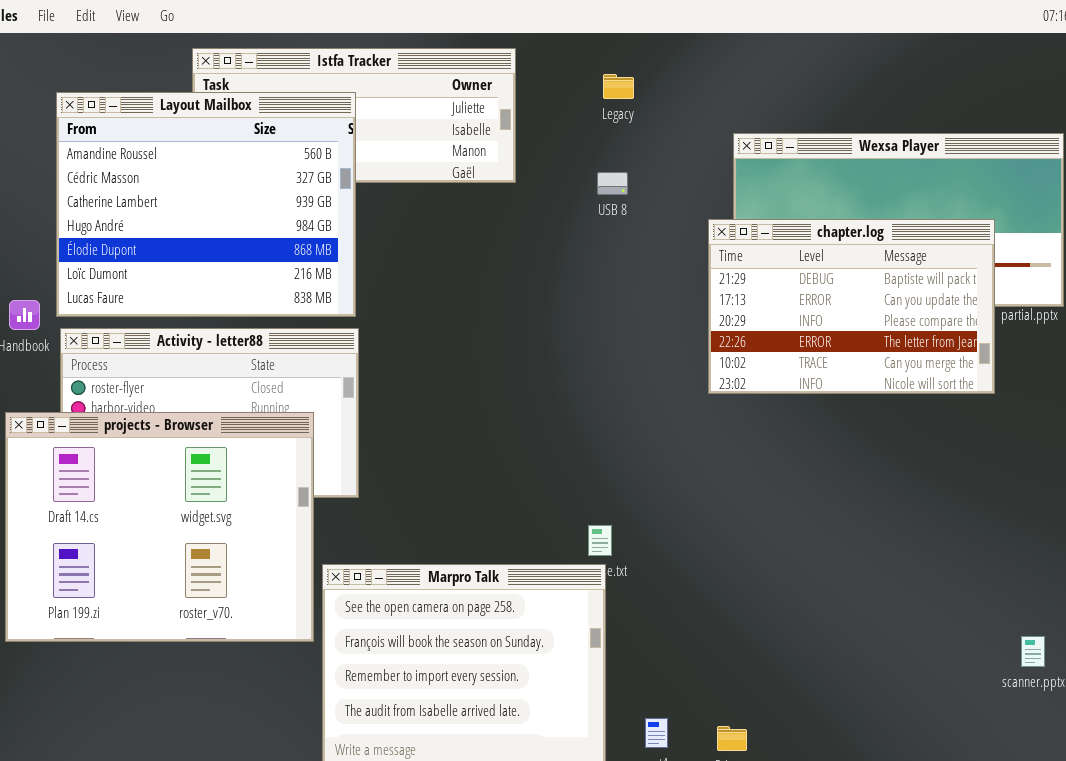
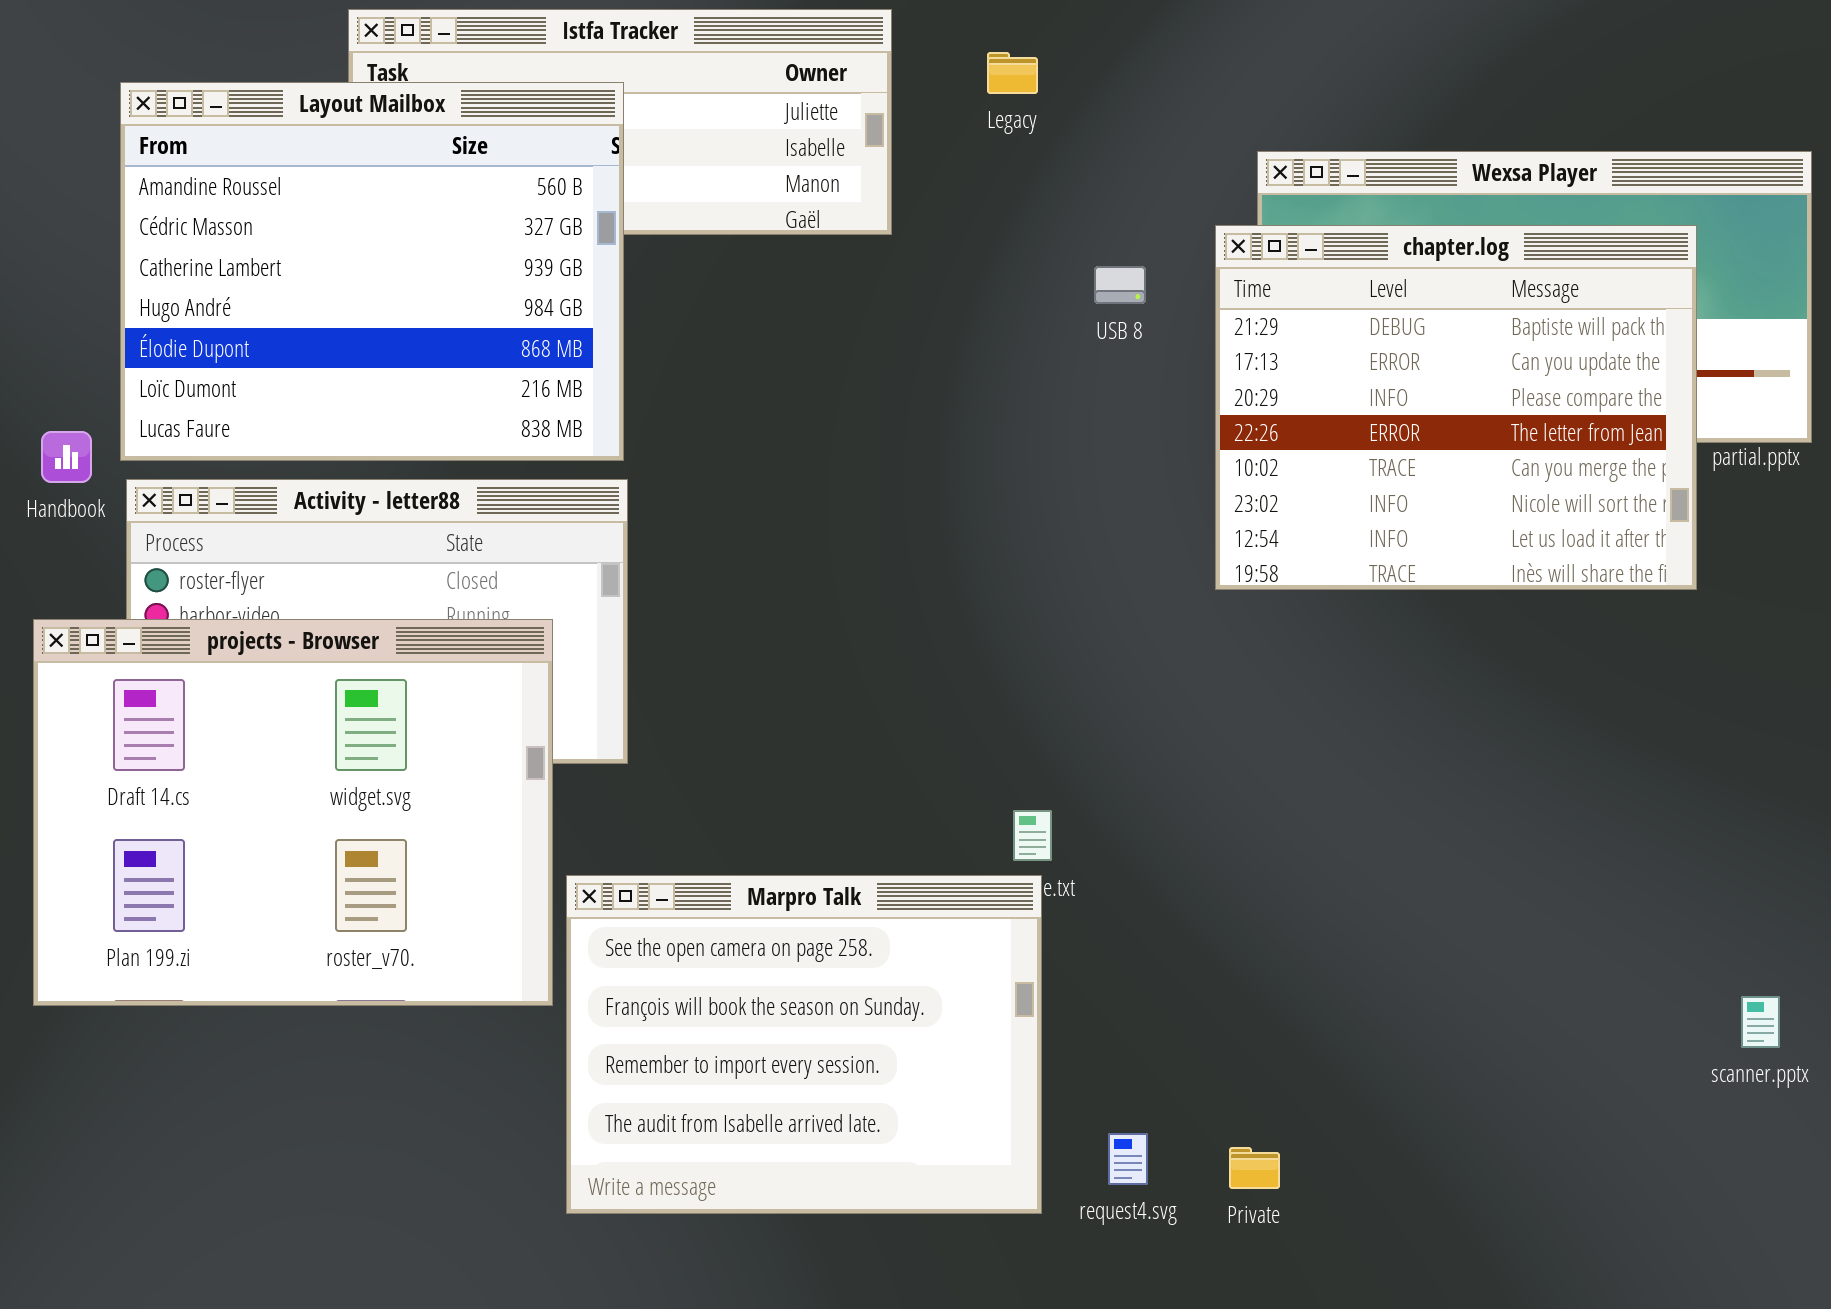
Legacy: [603,74,634,99] -> [987,52,1038,94], moved
USB 8: [597,172,628,195] -> [1094,266,1146,304], moved
chapter.log: [708,219,995,394] -> [1215,225,1697,590], resized

